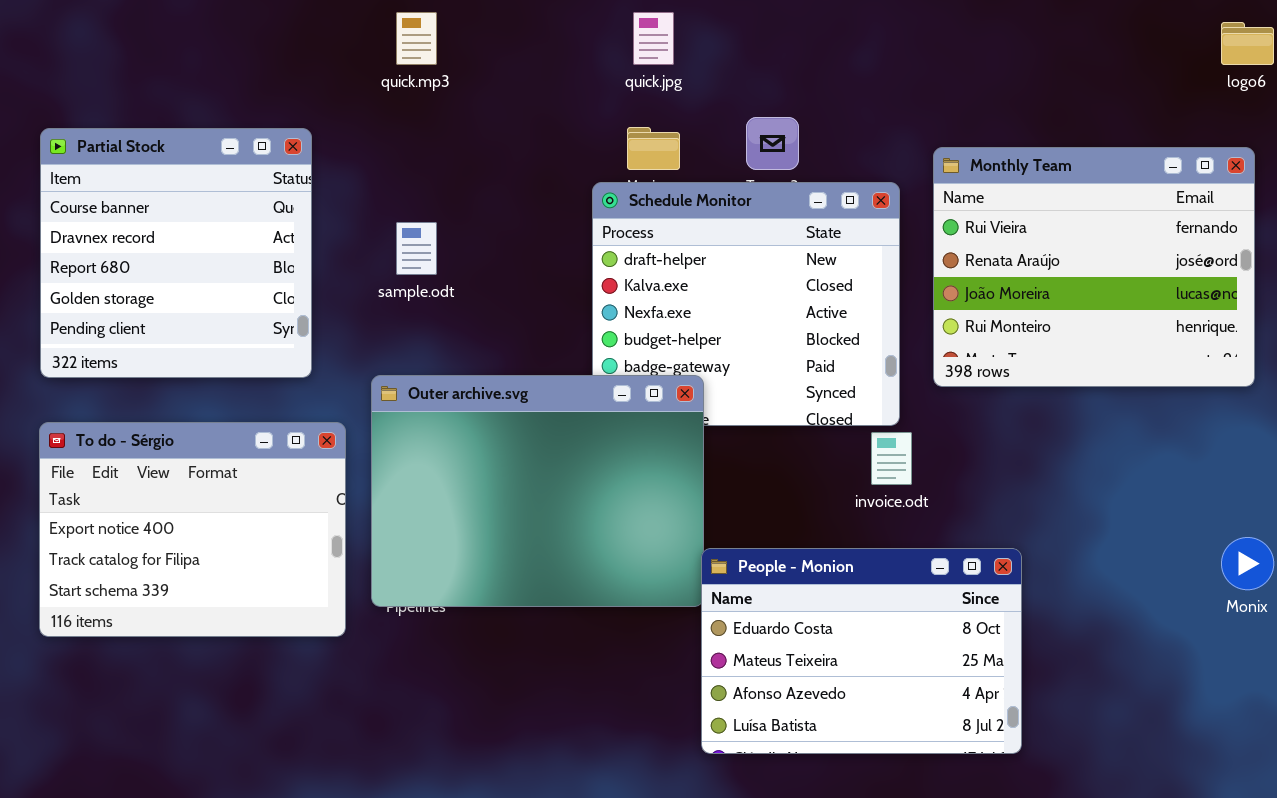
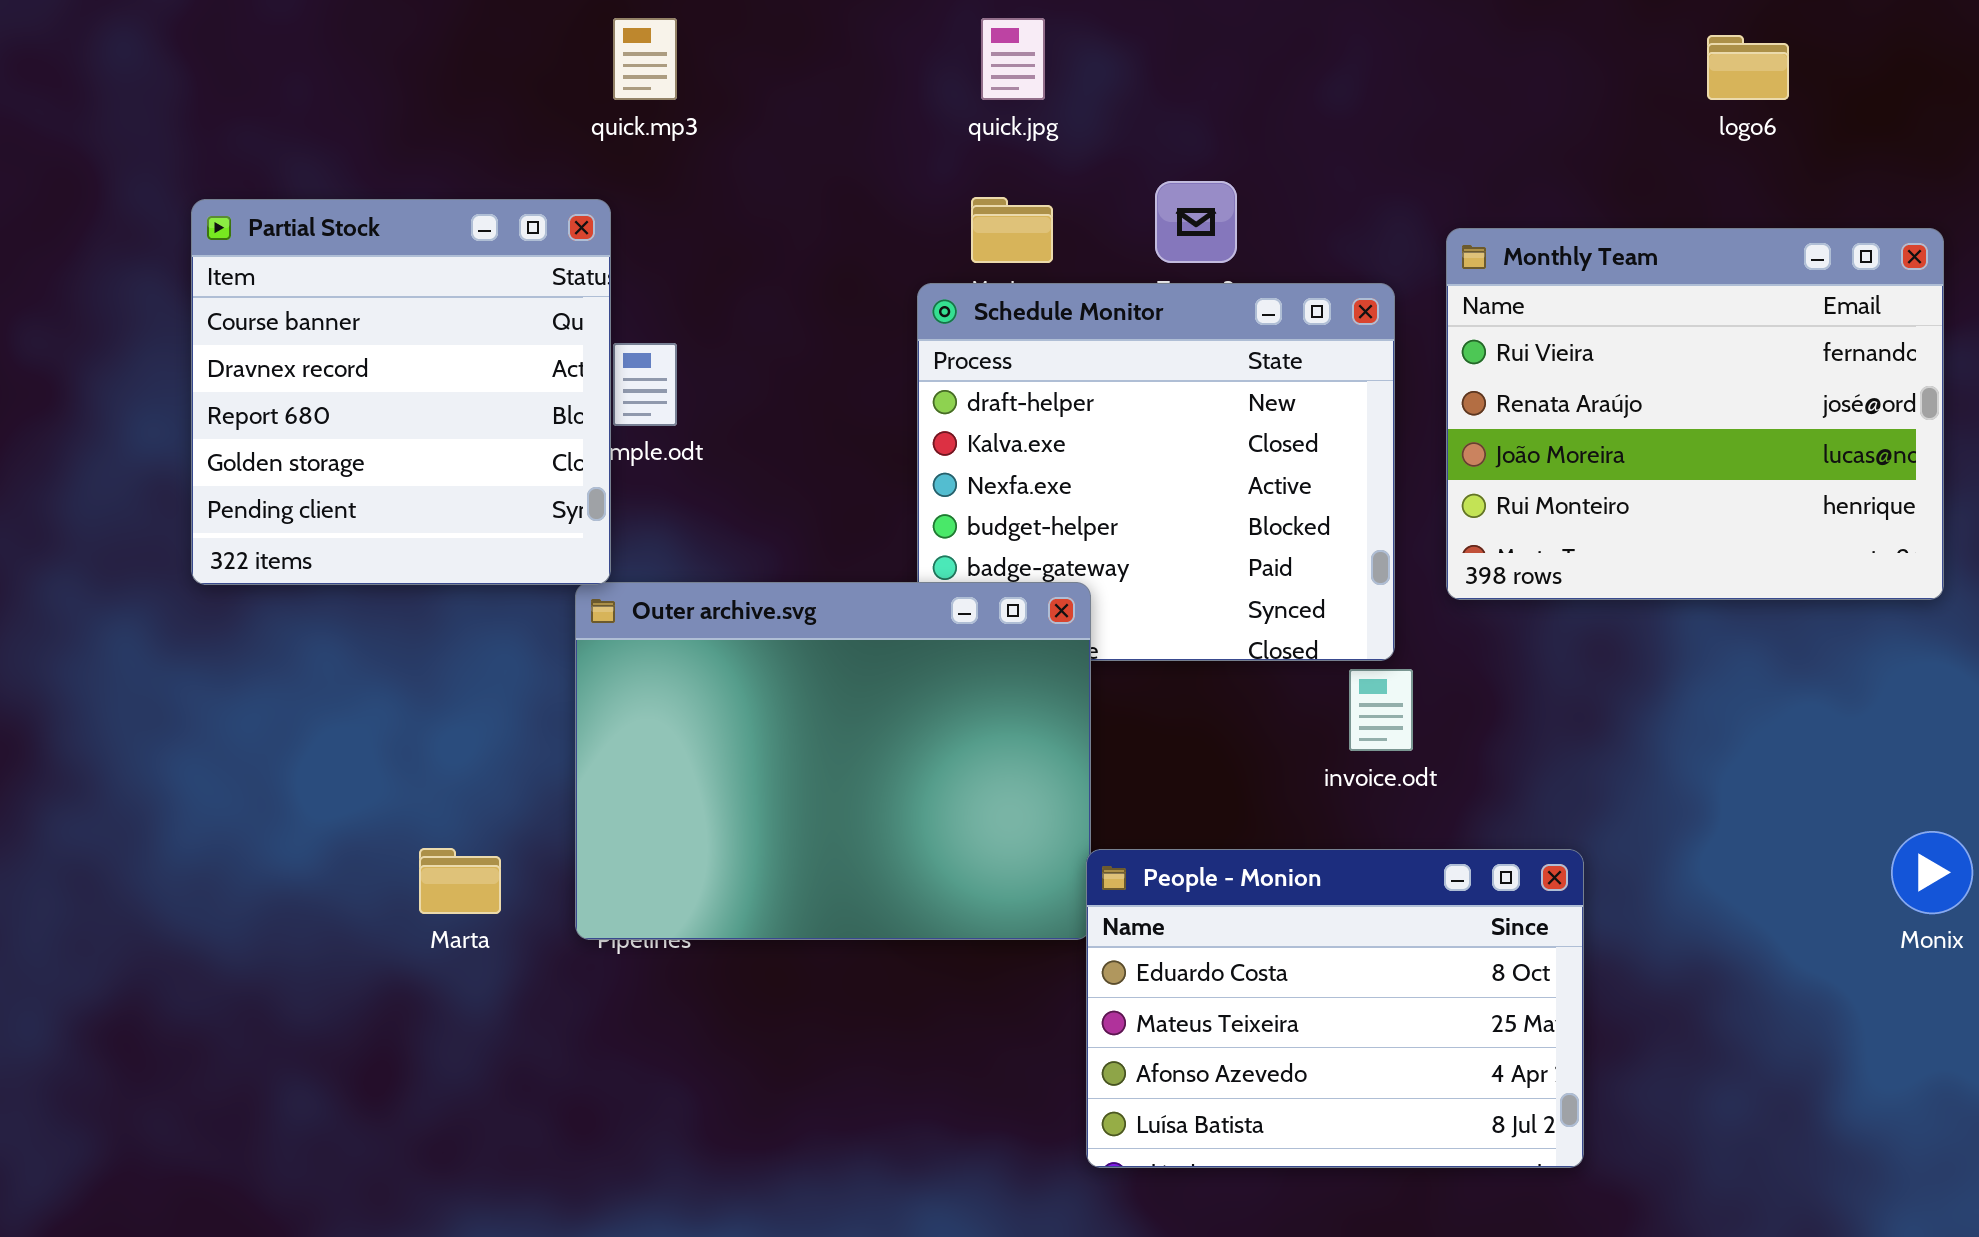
logo6: [1221,22,1274,65] -> [1707,35,1789,100], moved
Partial Stock: [40,128,312,378] -> [191,199,611,585], moved
To do - Sérgio: [39,422,346,637] -> none, closed

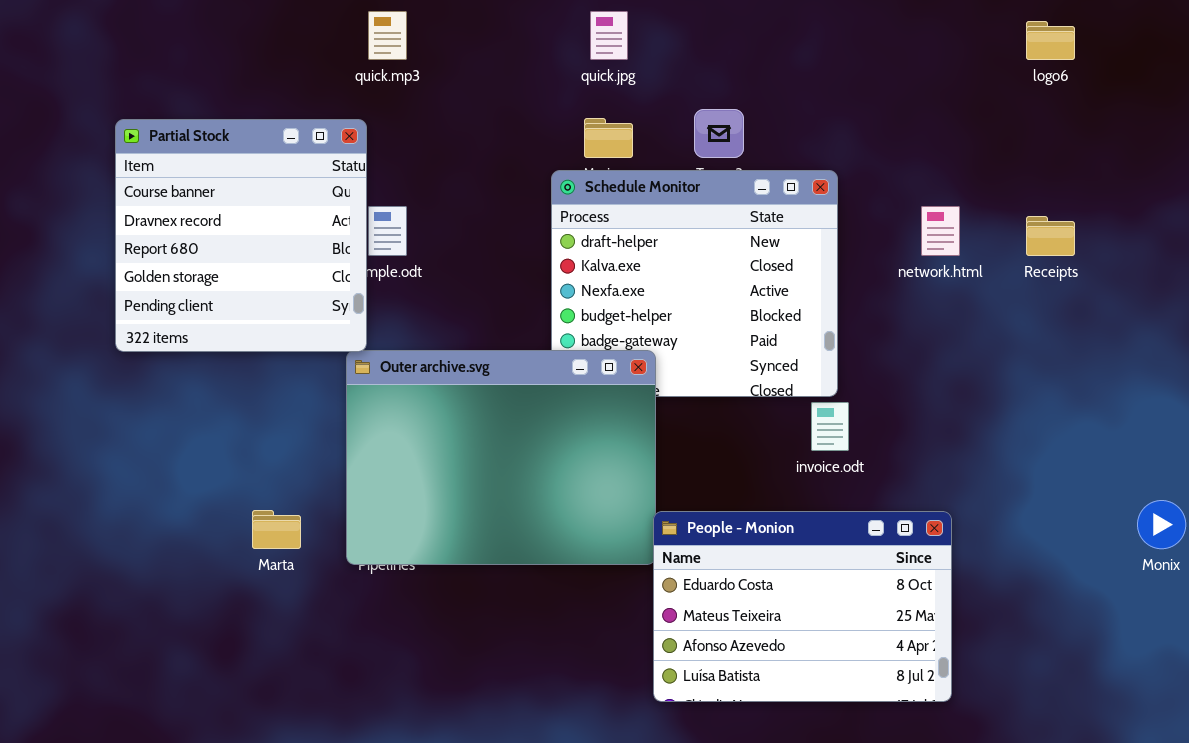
Monthly Team: [1446,228,1944,600] -> none, closed

